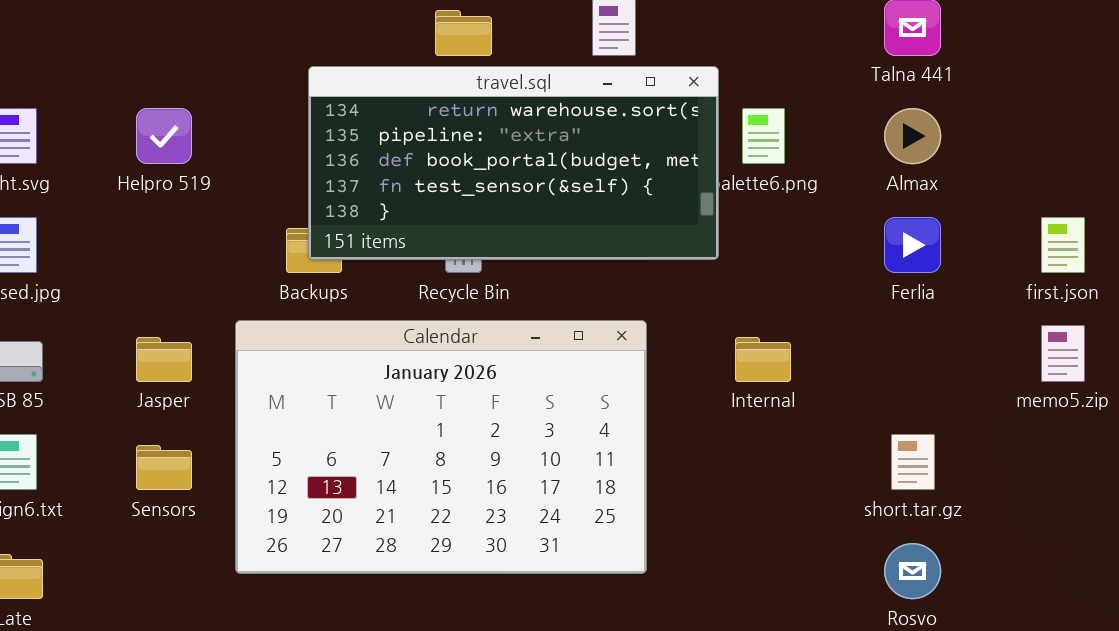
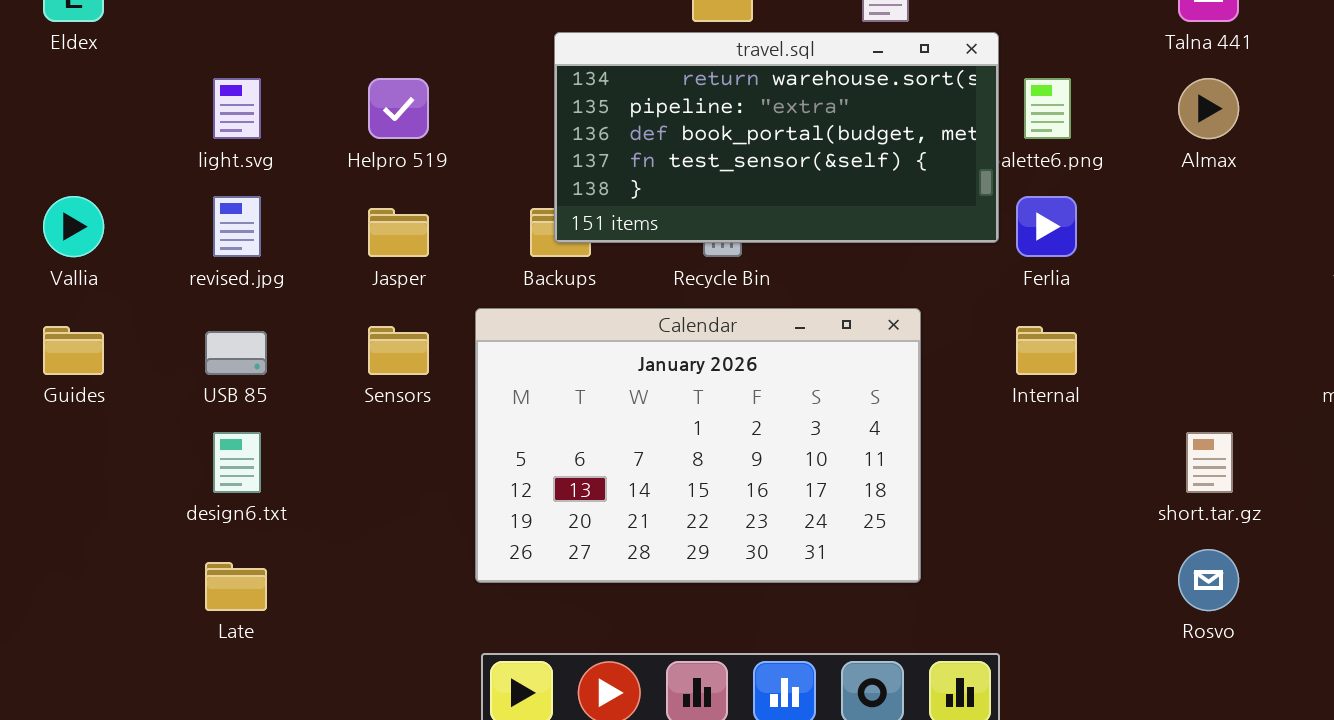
Ferlia: [884,217,941,273] -> [1016,196,1077,257], moved
Jasper: [136,337,192,382] -> [368,208,429,257], moved
Sensors: [136,445,192,490] -> [368,326,429,375], moved

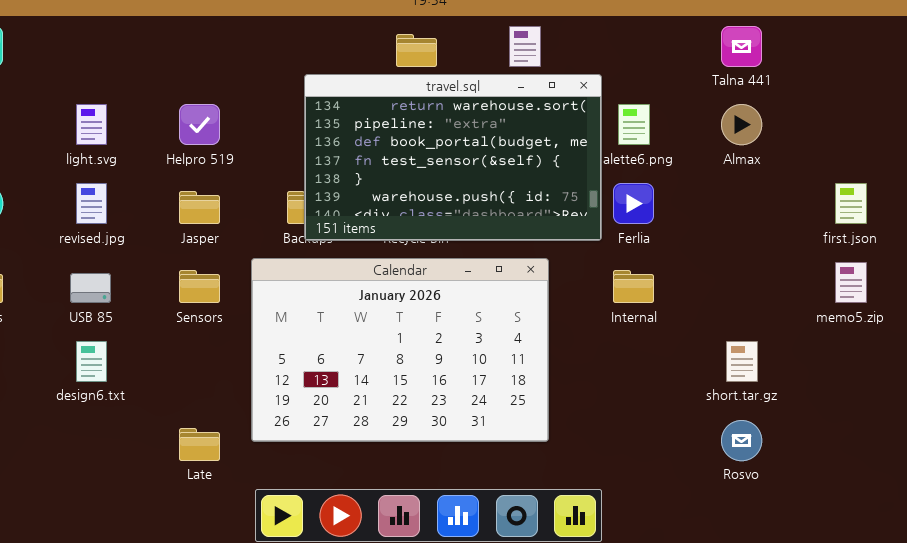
travel.sql: [554,32,999,243] -> [304,74,602,241], resized
Late: [205,562,267,611] -> [179,428,220,461], moved

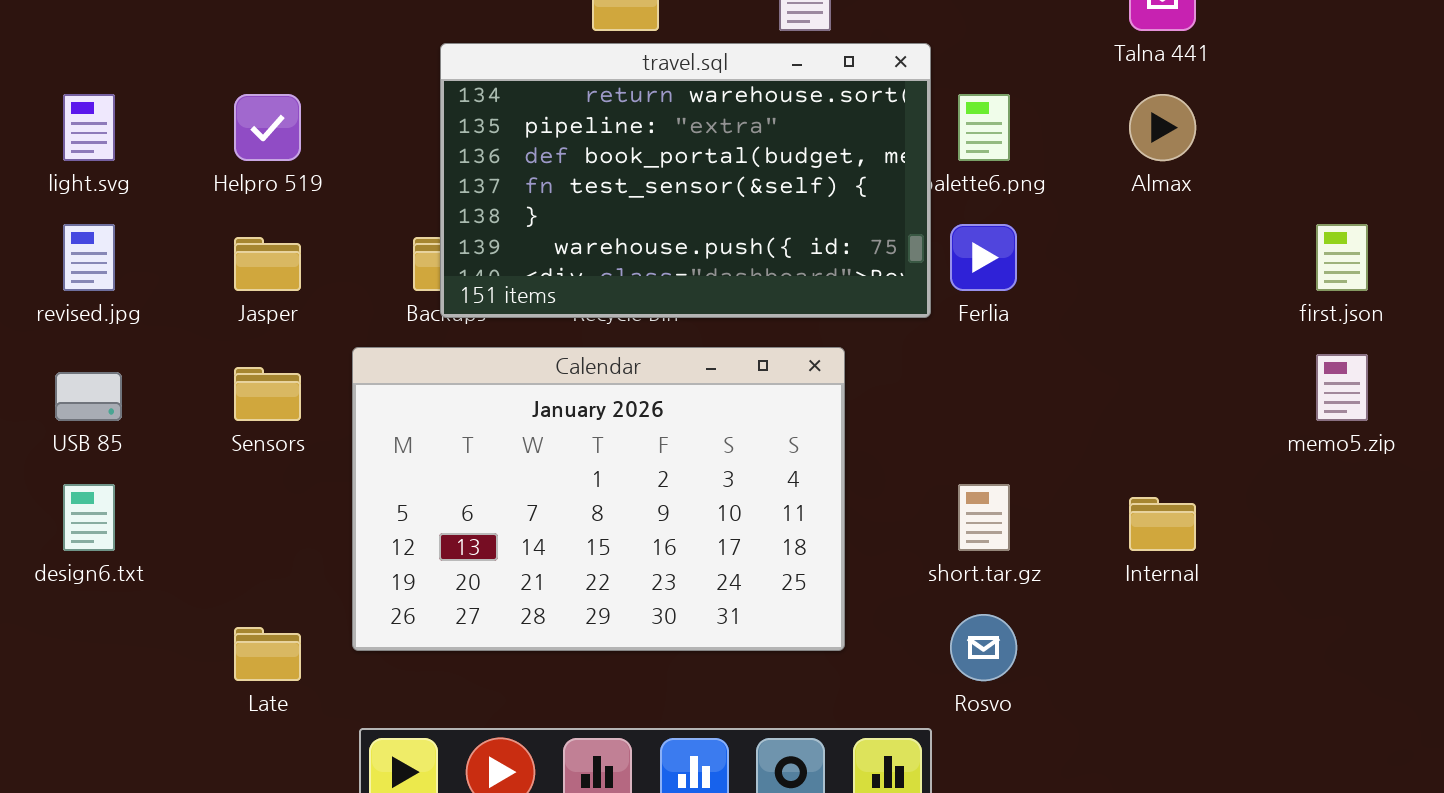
Internal: [613,270,654,303] -> [1129,497,1196,551], moved
short.tar.gz: [726,341,758,382] -> [958,484,1010,551], moved
Rosvo: [721,420,762,461] -> [950,614,1017,681], moved

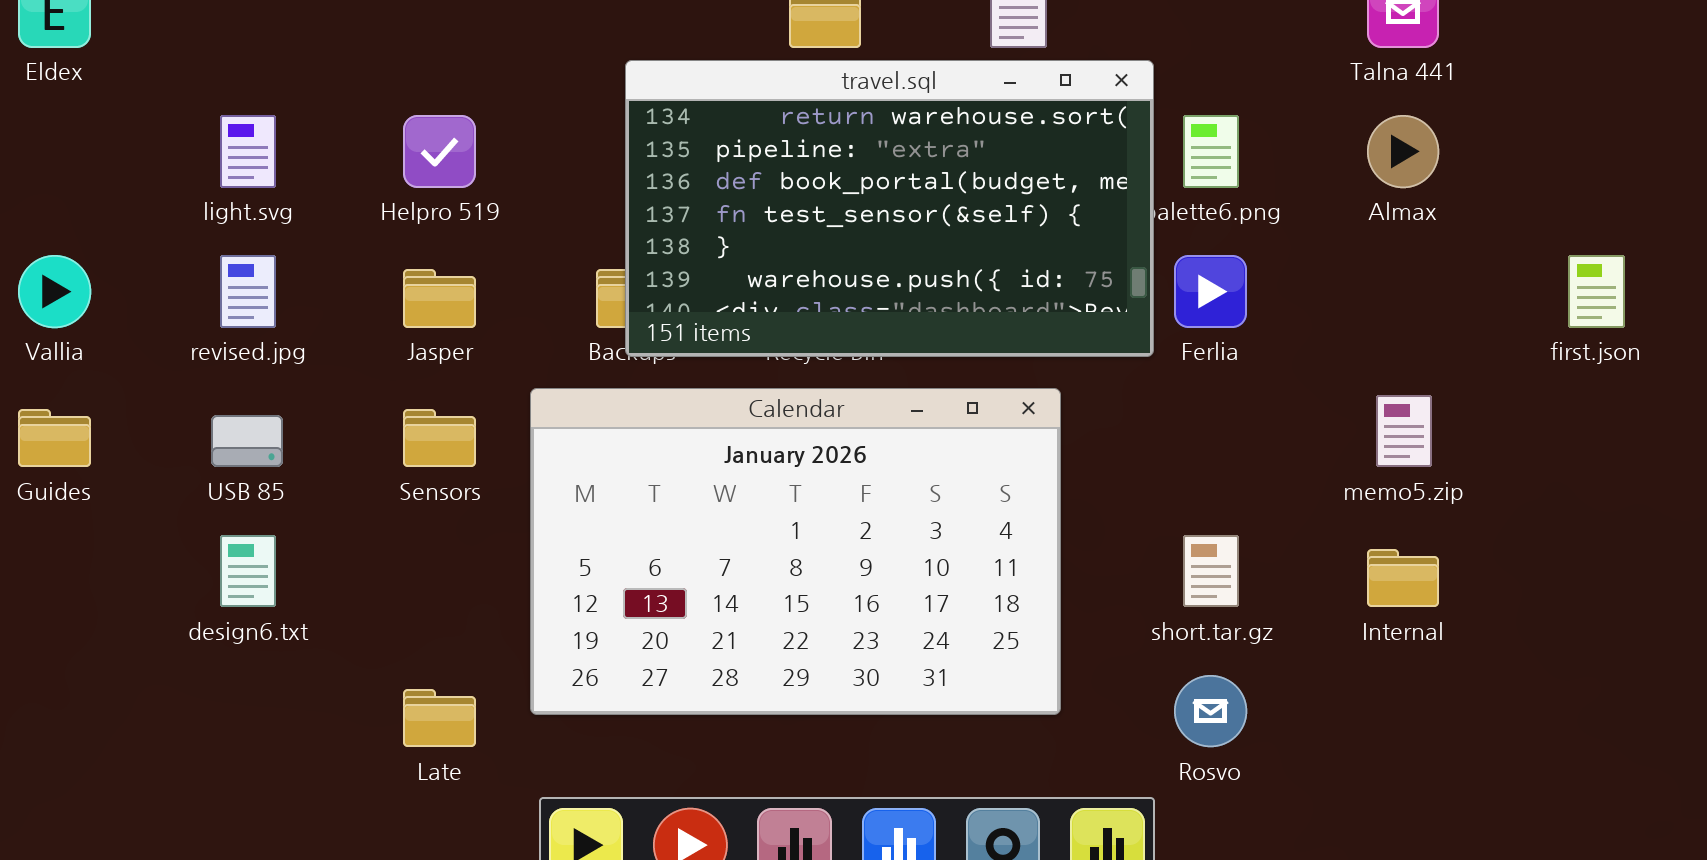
memo5.zip: [1316,354,1368,421] -> [1376,395,1432,467], moved

